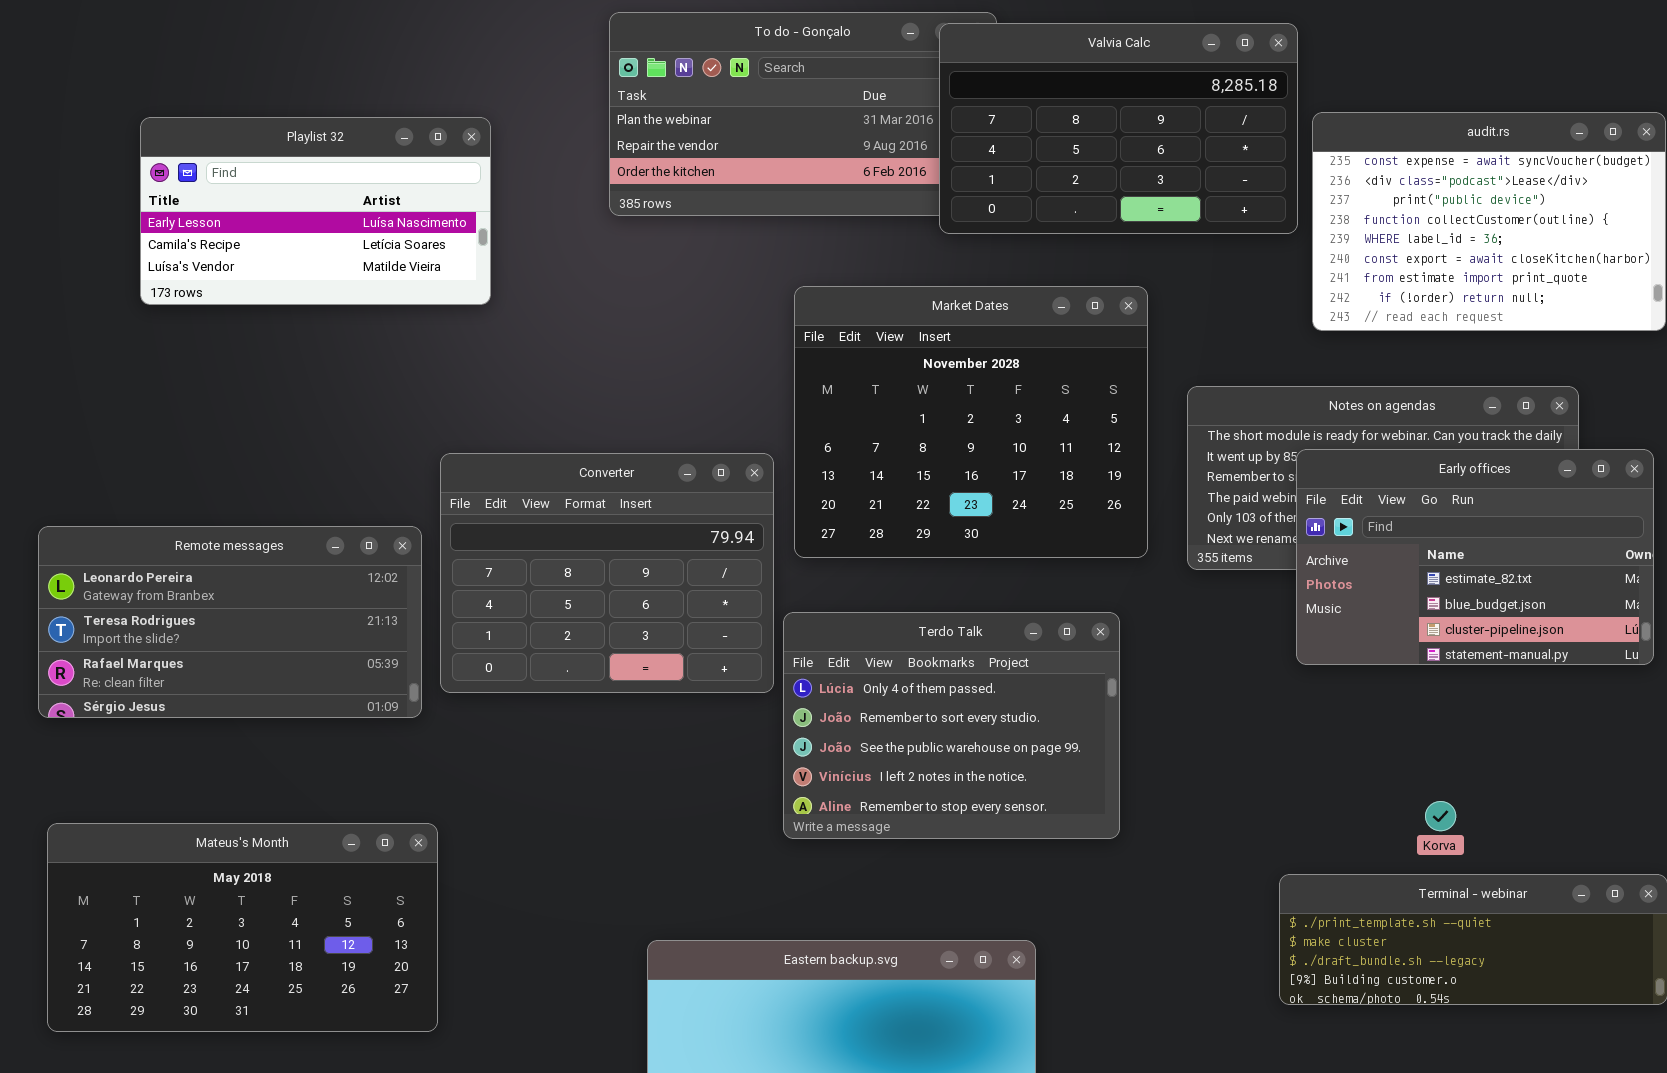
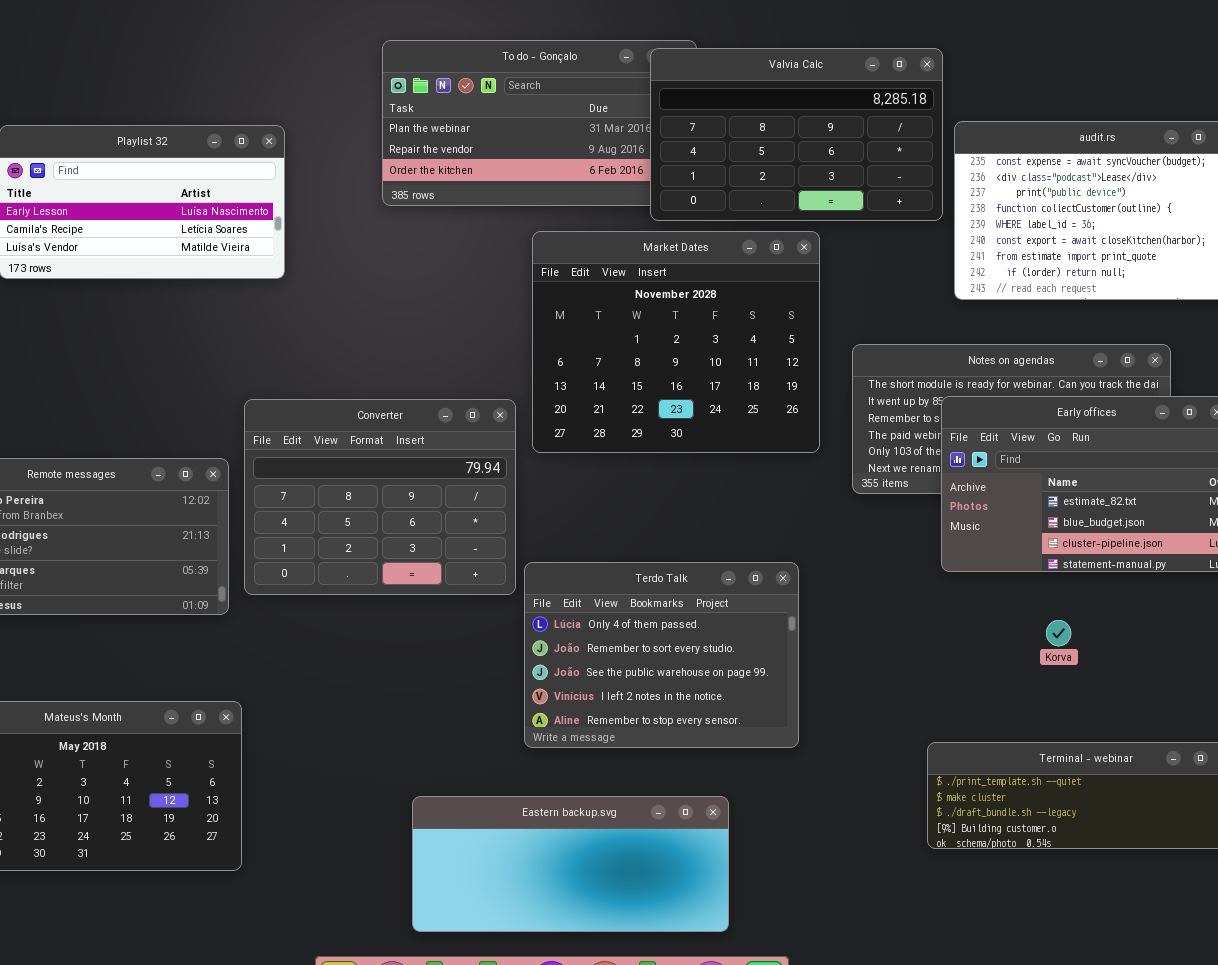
Market Dates: [794,286,1148,558] -> [532,231,820,453], moved
Terdo Talk: [783,612,1120,839] -> [524,562,799,748], moved
Korva: [1425,801,1456,831] -> [1046,620,1071,646], moved

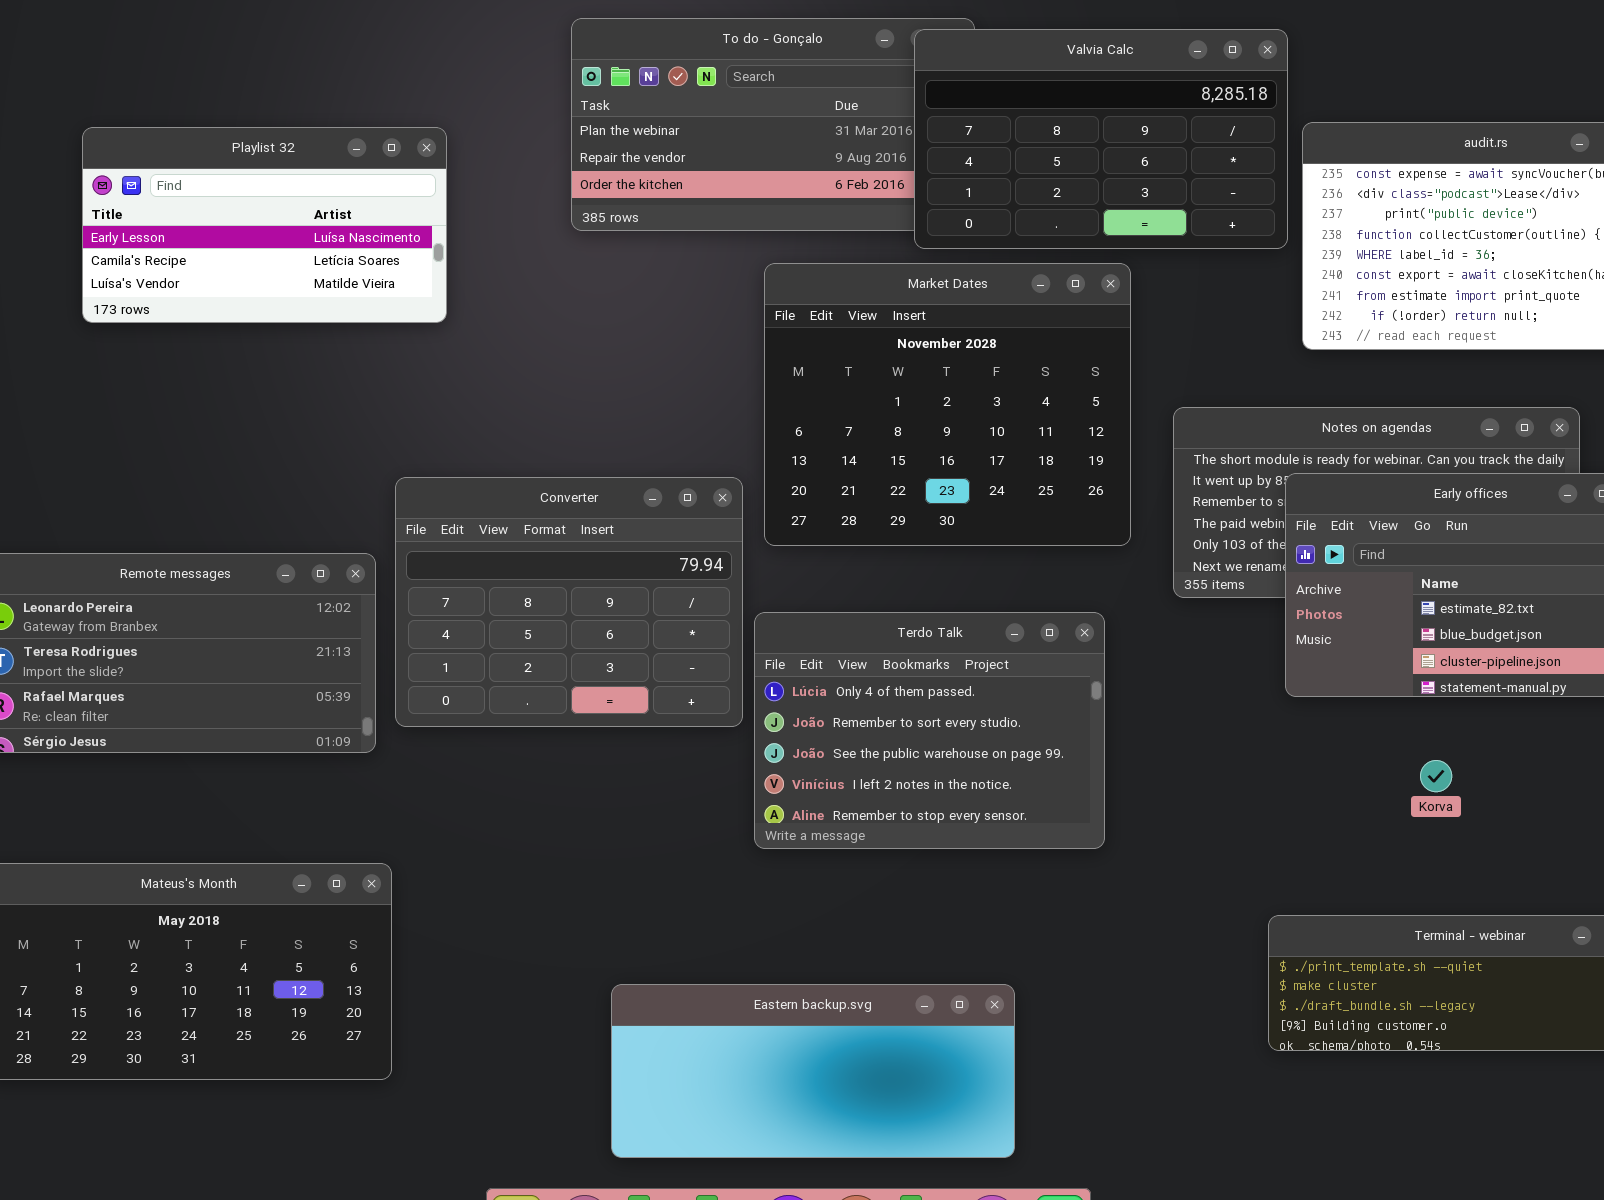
Terdo Talk: [524,562,799,748] -> [754,612,1105,849], moved

